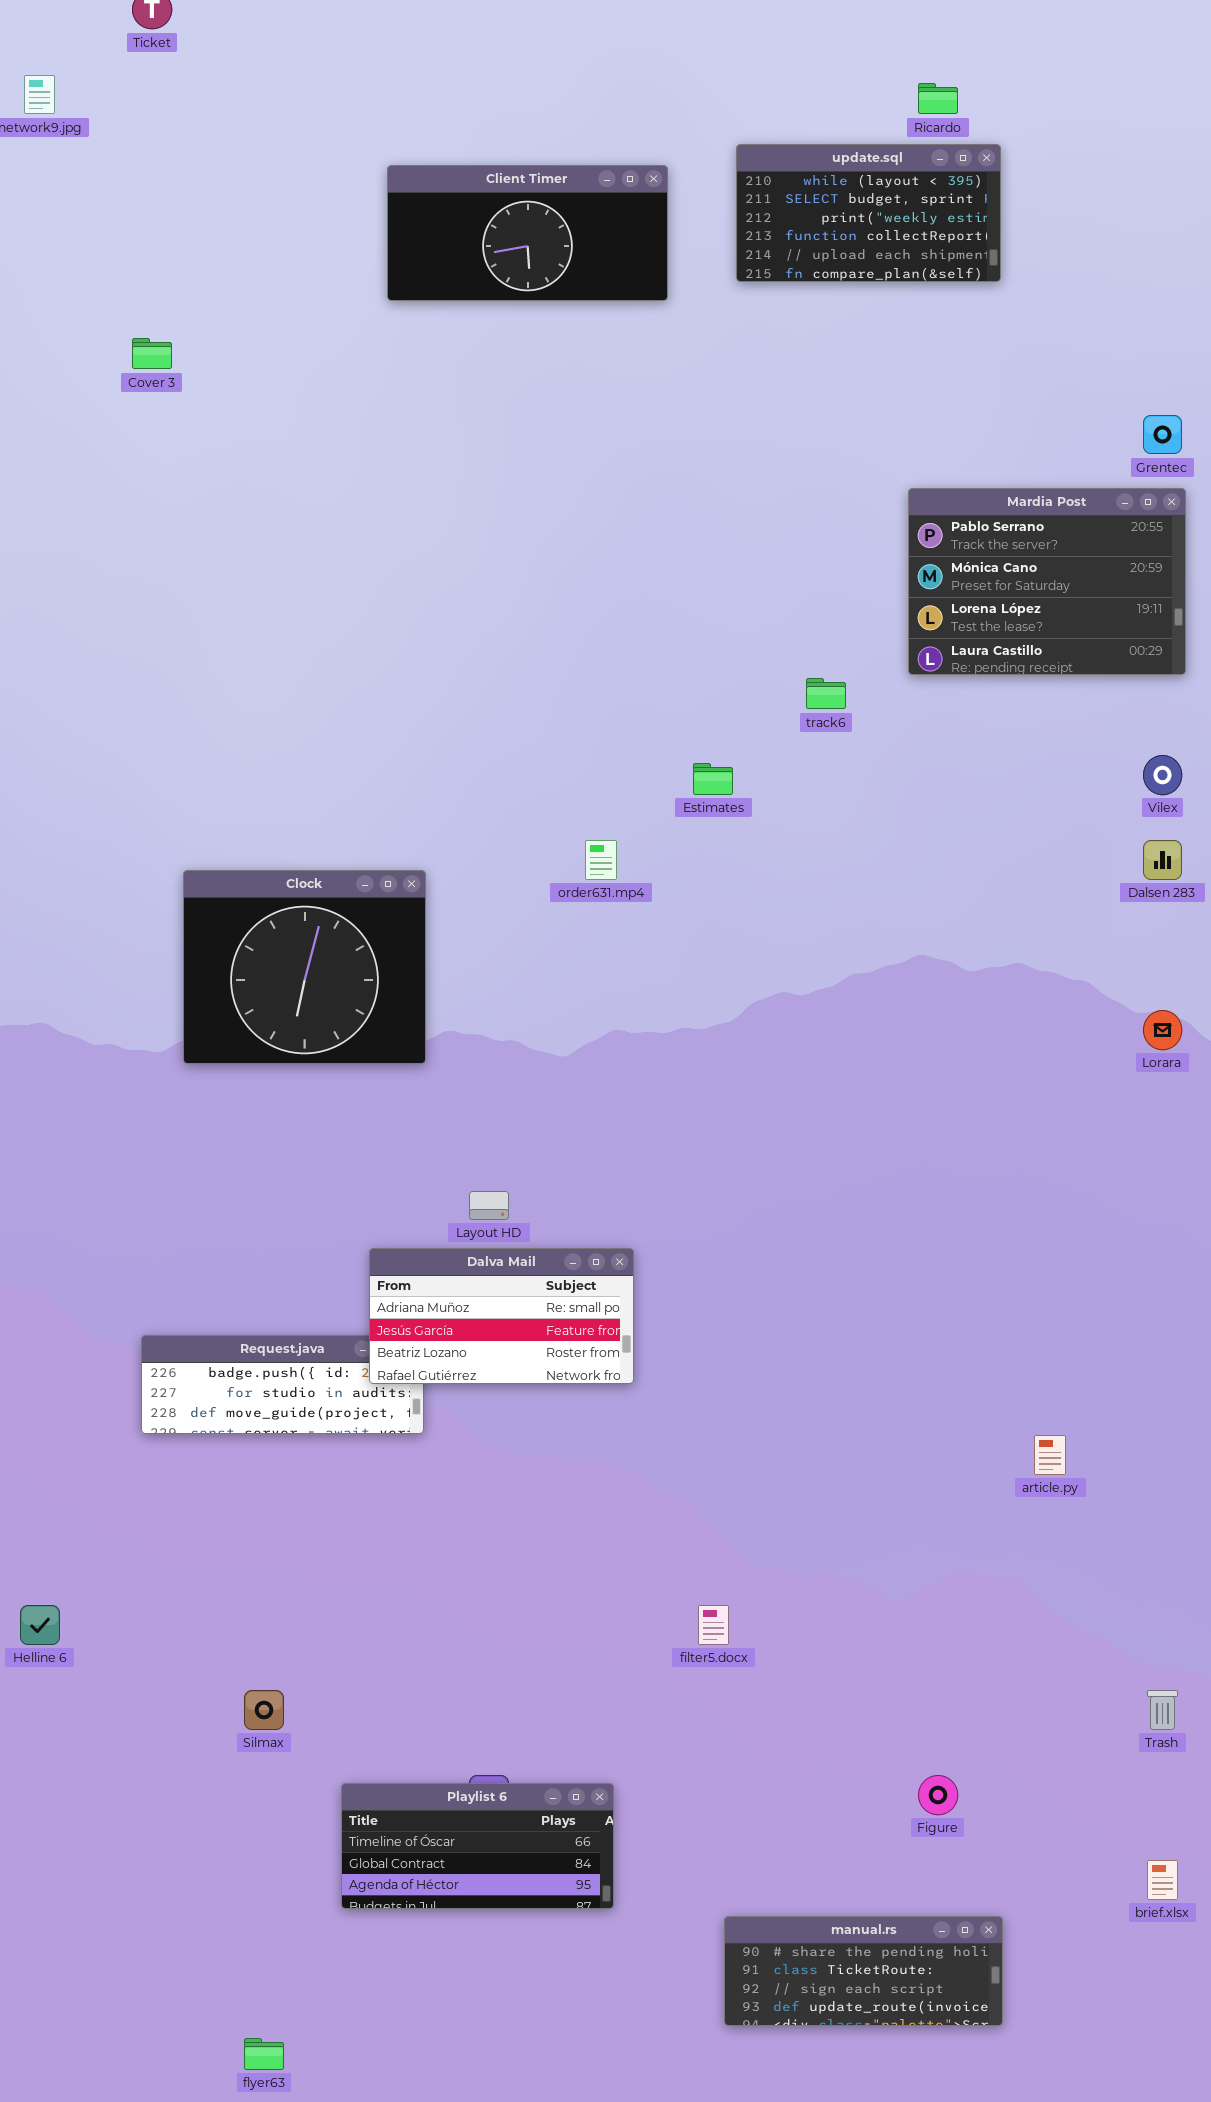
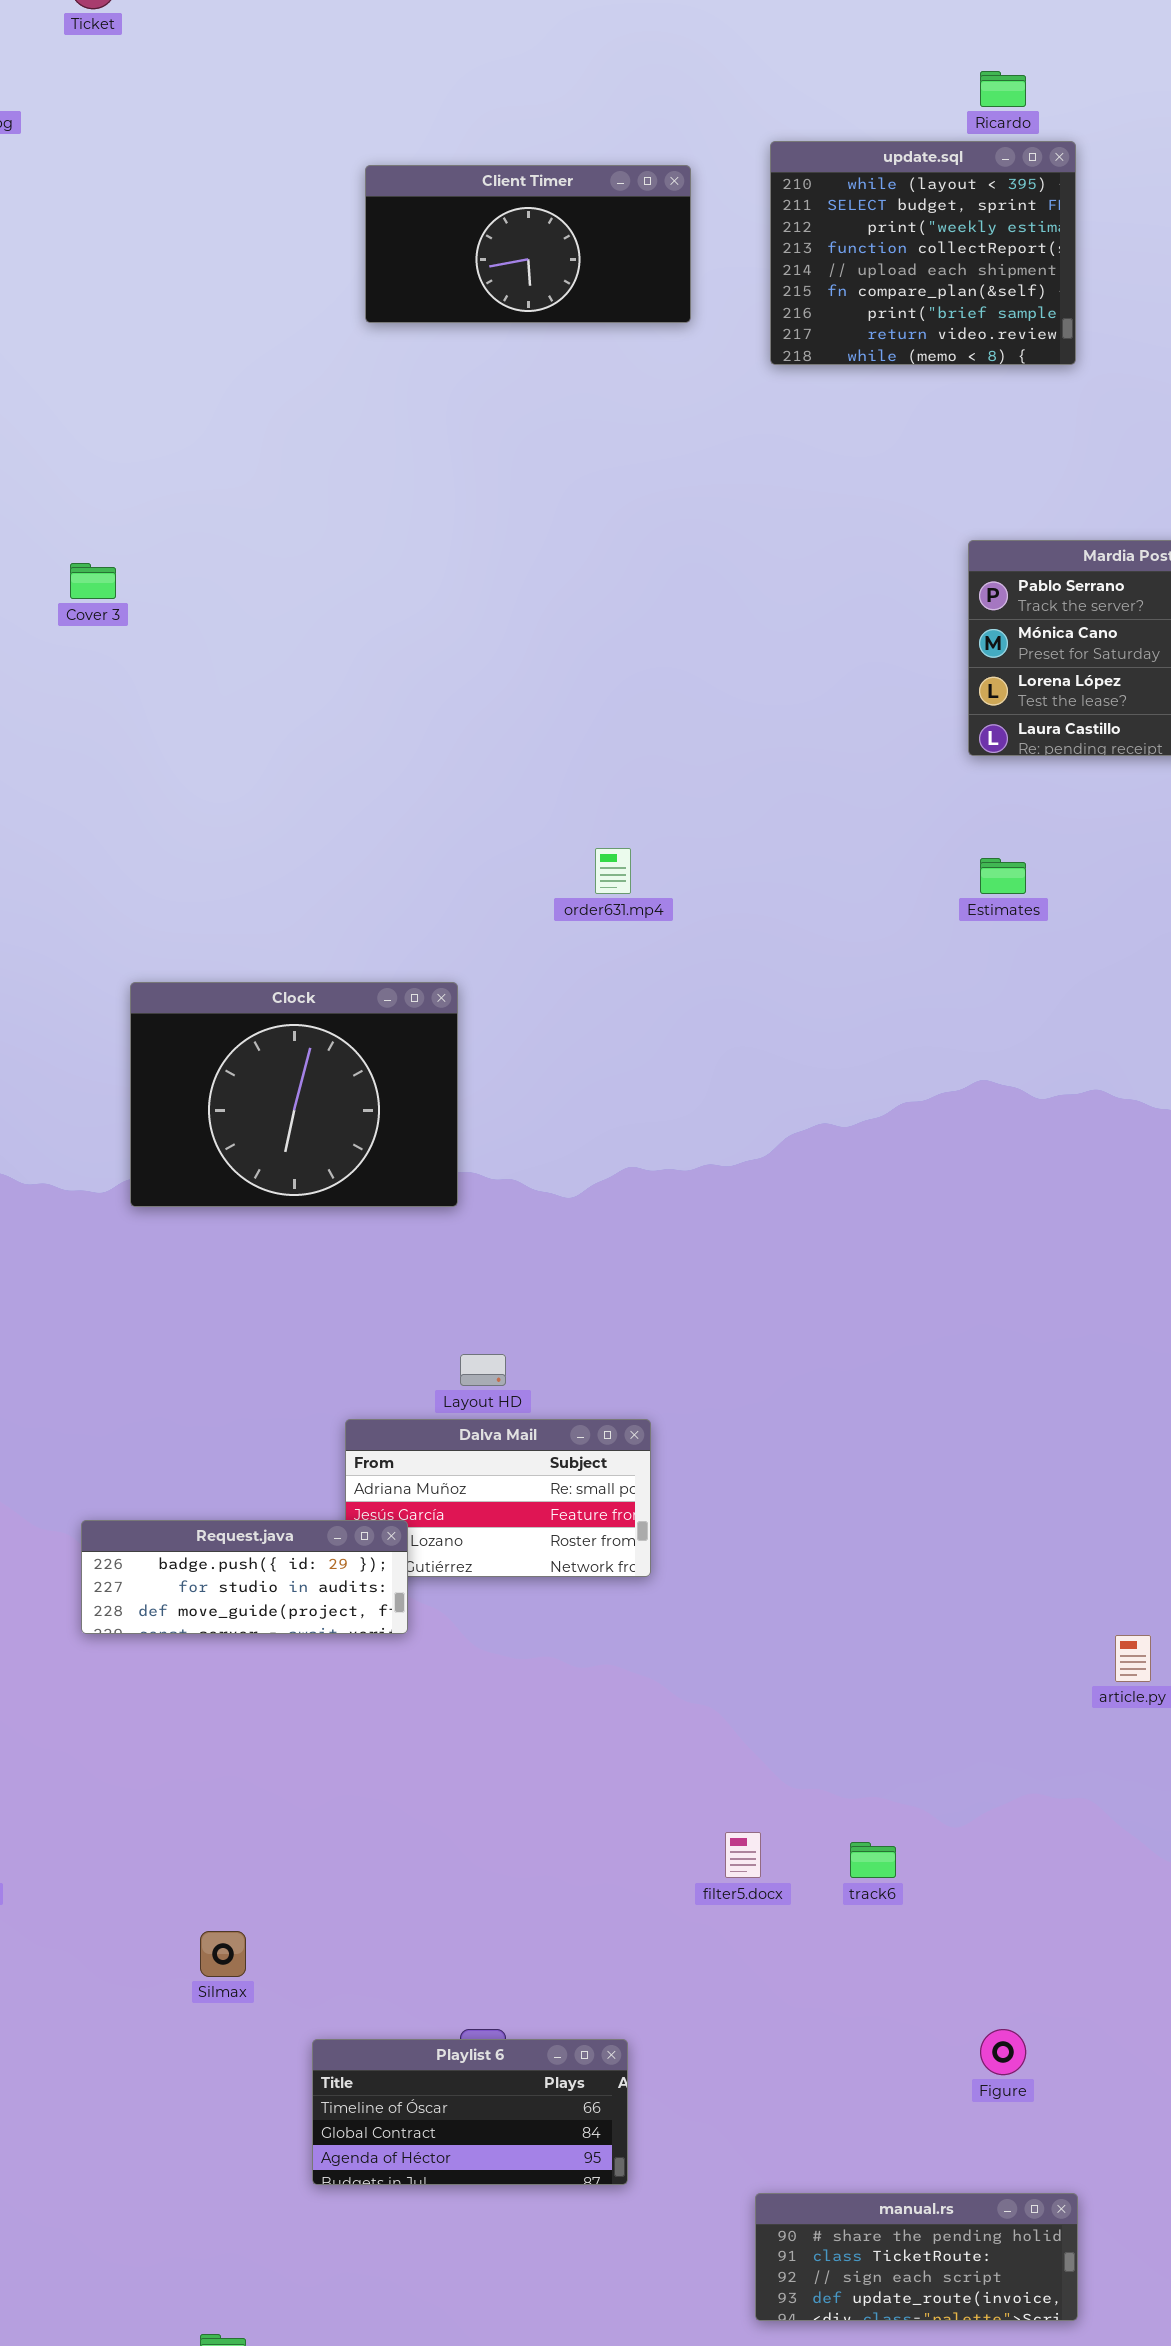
update.sql: [736,144,1001,282] -> [770,141,1076,365], resized
Cover 3: [132,338,172,369] -> [70,563,116,599], moved
track6: [806,678,846,709] -> [850,1842,896,1878], moved
Estimates: [693,763,733,795] -> [980,858,1026,894], moved
order631.mp4: [585,840,617,880] -> [595,848,631,894], moved
Clock: [183,870,426,1064] -> [130,982,458,1207], resized
Request.java: [141,1335,424,1434] -> [81,1520,408,1634], raised

